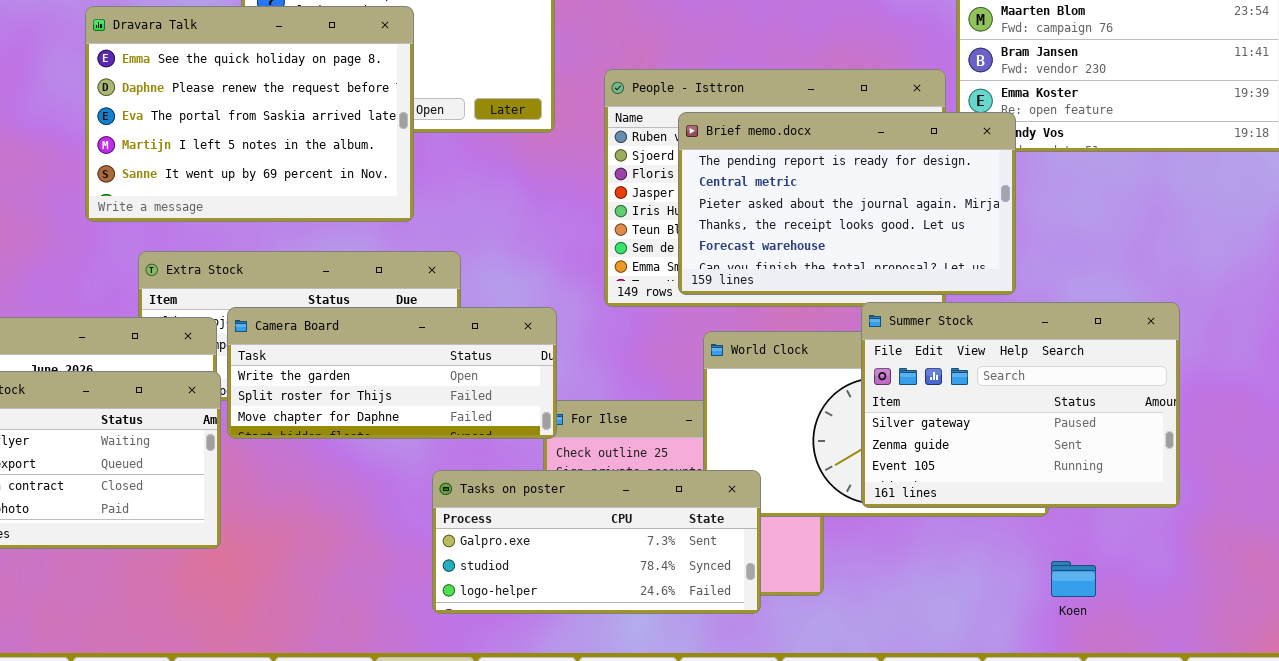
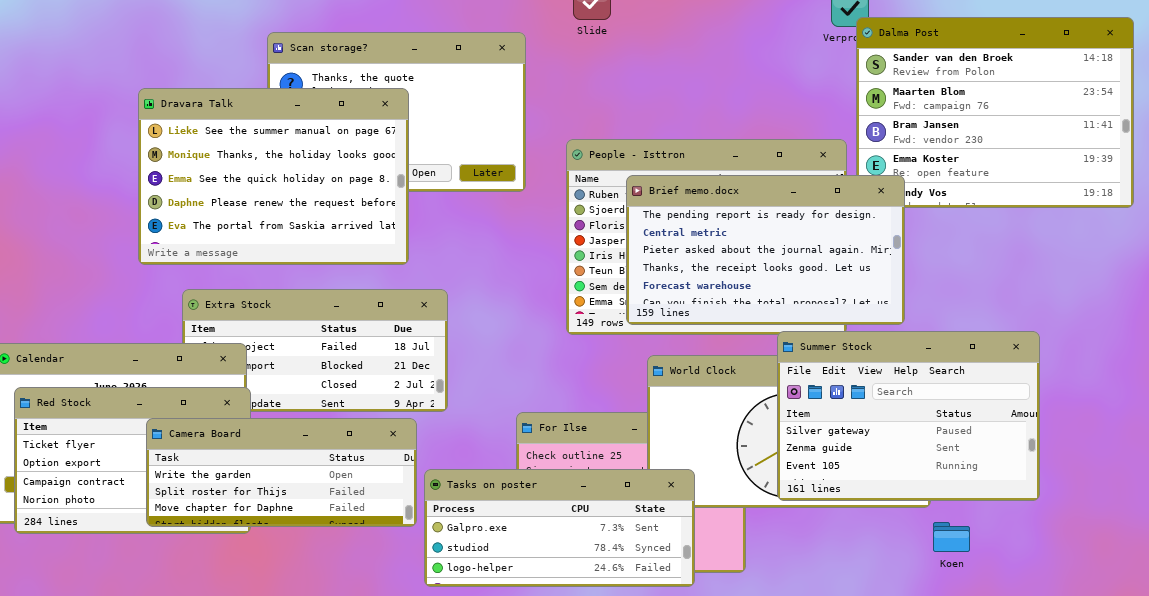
Dravara Talk: [85,6,414,222] -> [138,88,409,265], scrolled up 2 rows
Camera Board: [227,307,557,439] -> [146,418,417,527], moved
Koen: [1051,561,1096,597] -> [933,522,970,552], moved

